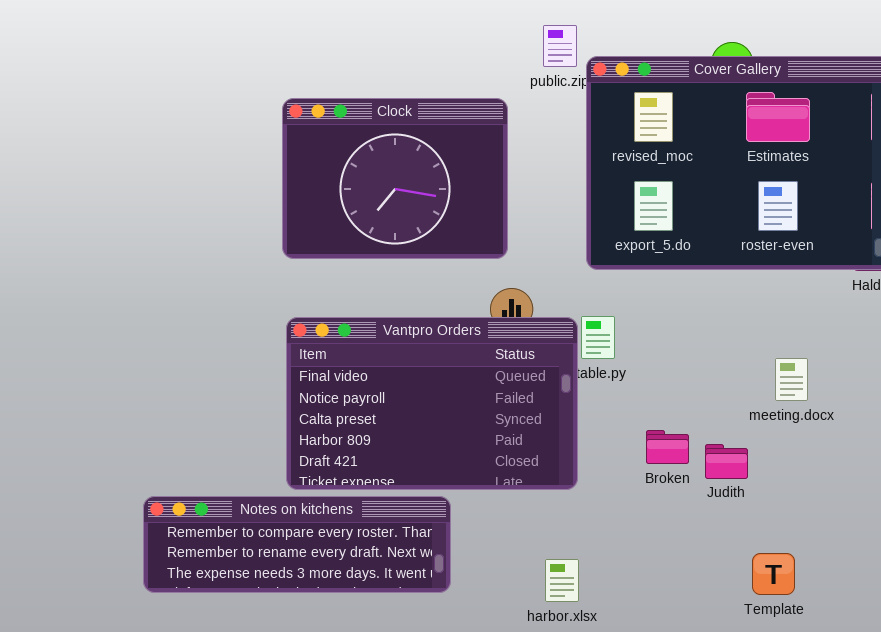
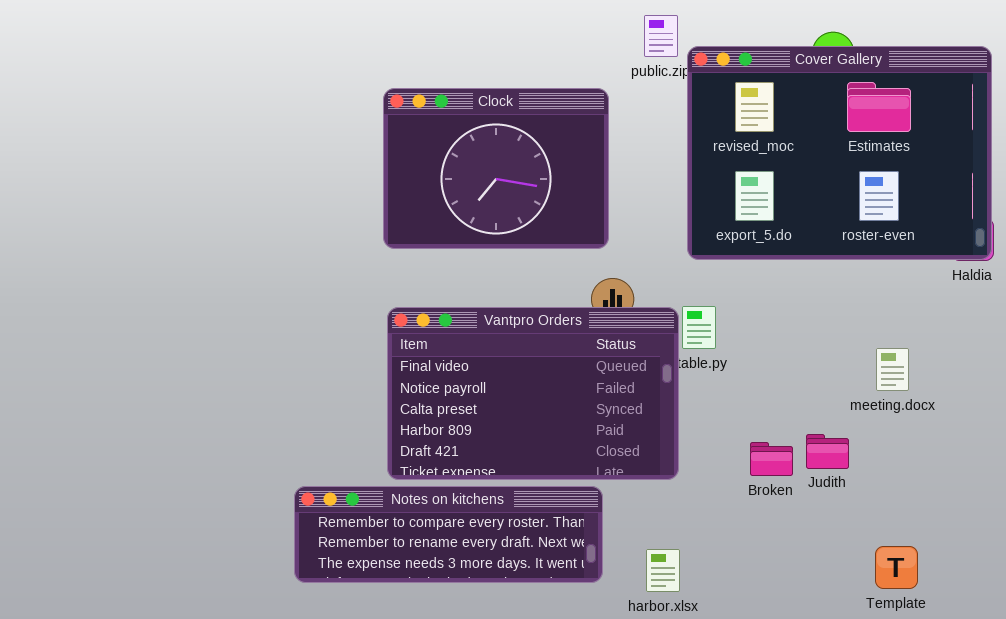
Broken: [646,430,689,464] -> [750,442,793,476], moved
Notes on kitchens: [143,496,451,593] -> [294,486,603,583], moved
Template: [752,553,795,595] -> [875,546,918,589], moved

